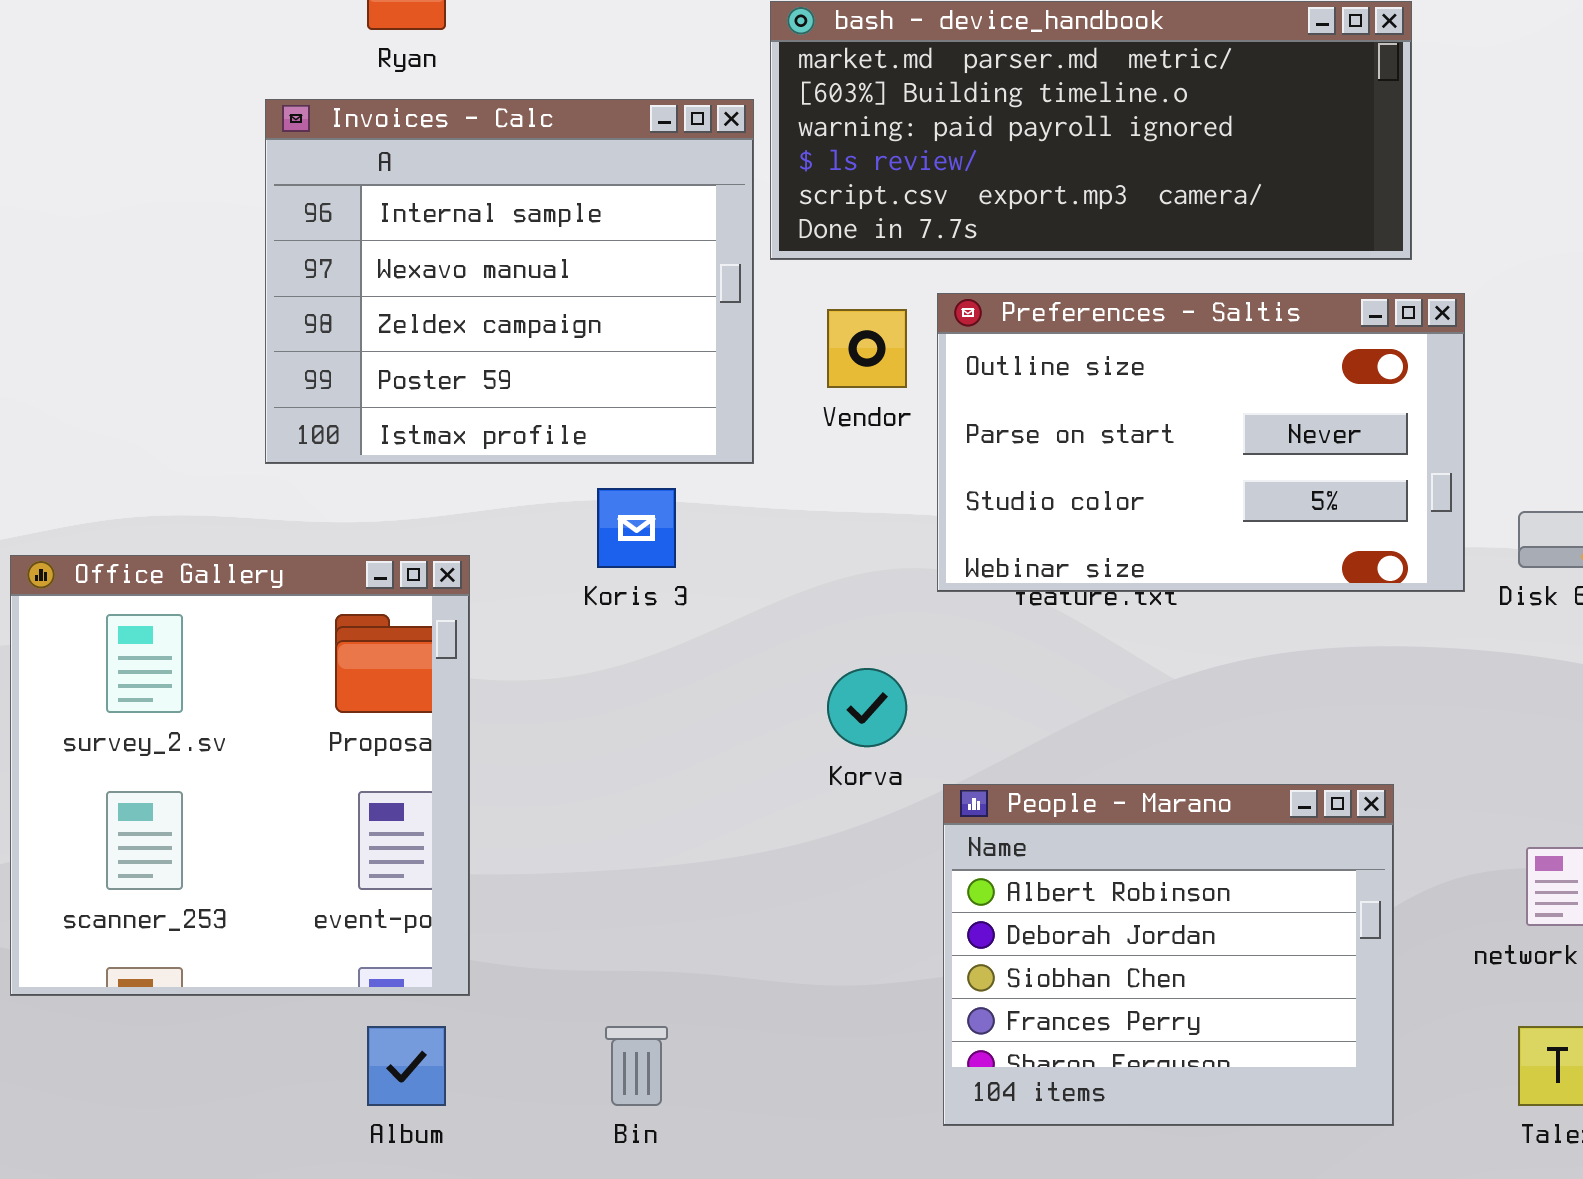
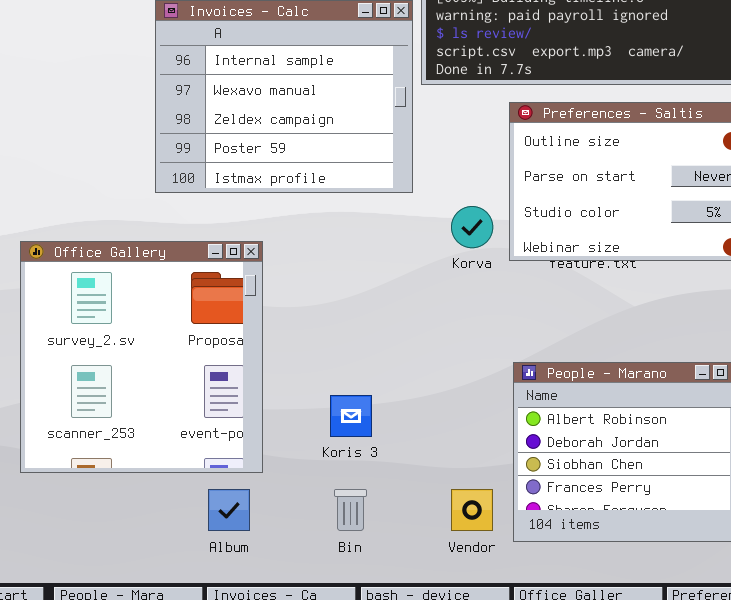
Vendor: [827,309,907,388] -> [451,489,493,531], moved
Koris 3: [597,488,676,568] -> [330,395,372,437], moved
Korva: [827,668,907,747] -> [451,206,493,248], moved

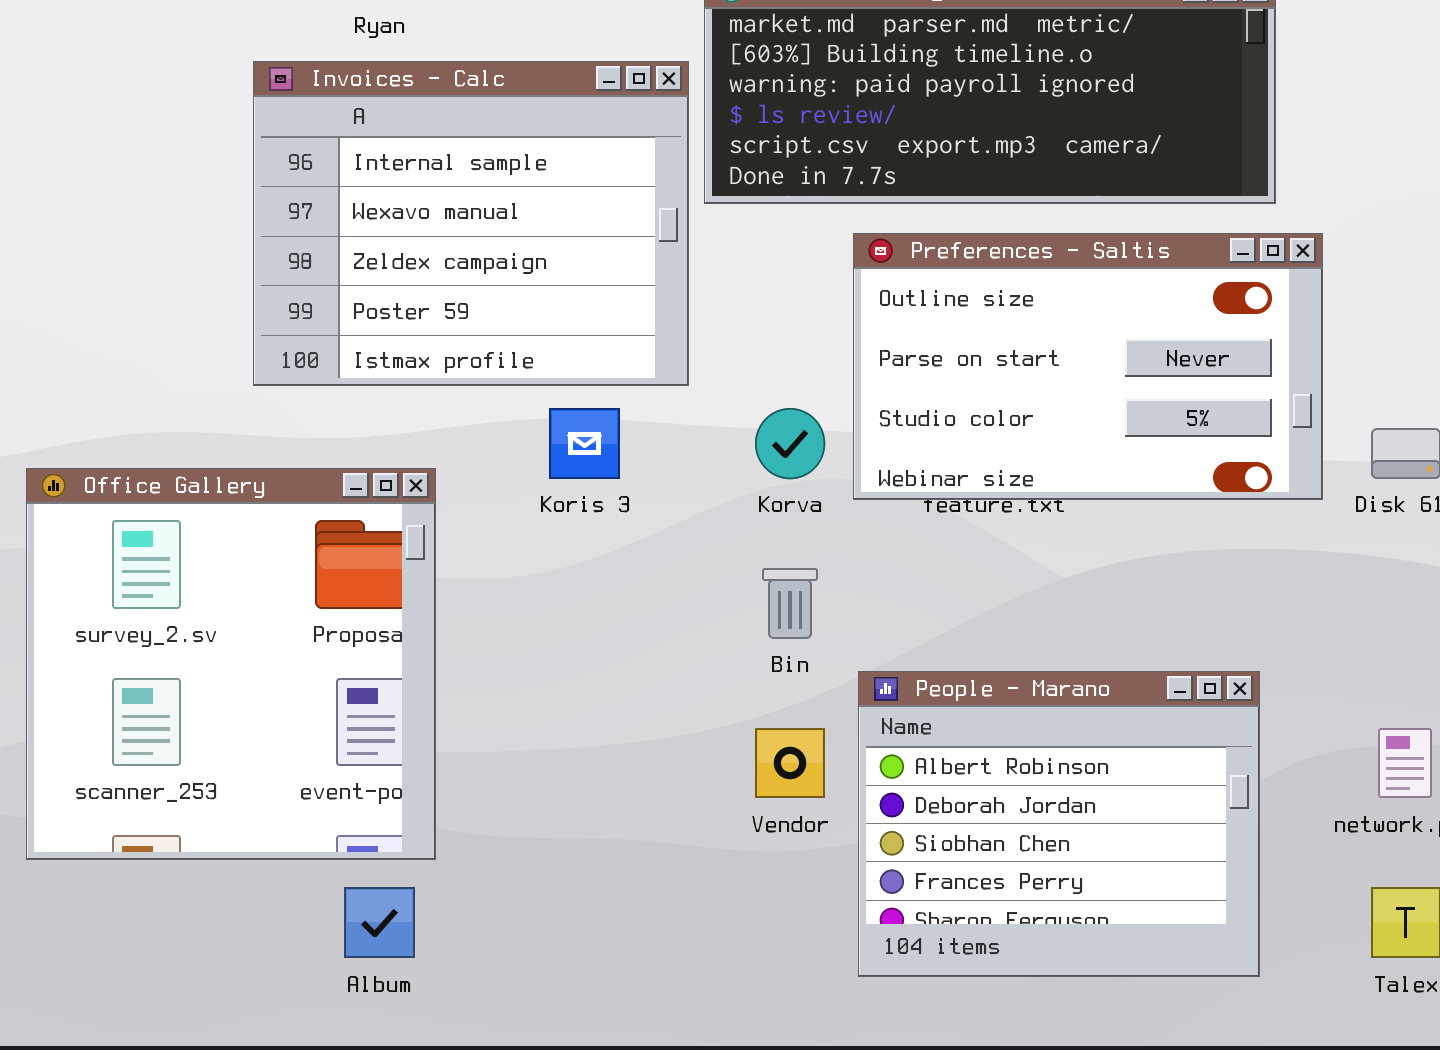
Koris 3: [330,395,372,437] -> [549,408,620,479], moved
Bin: [334,489,367,531] -> [762,568,818,639], moved
Vendor: [451,489,493,531] -> [755,728,825,798], moved

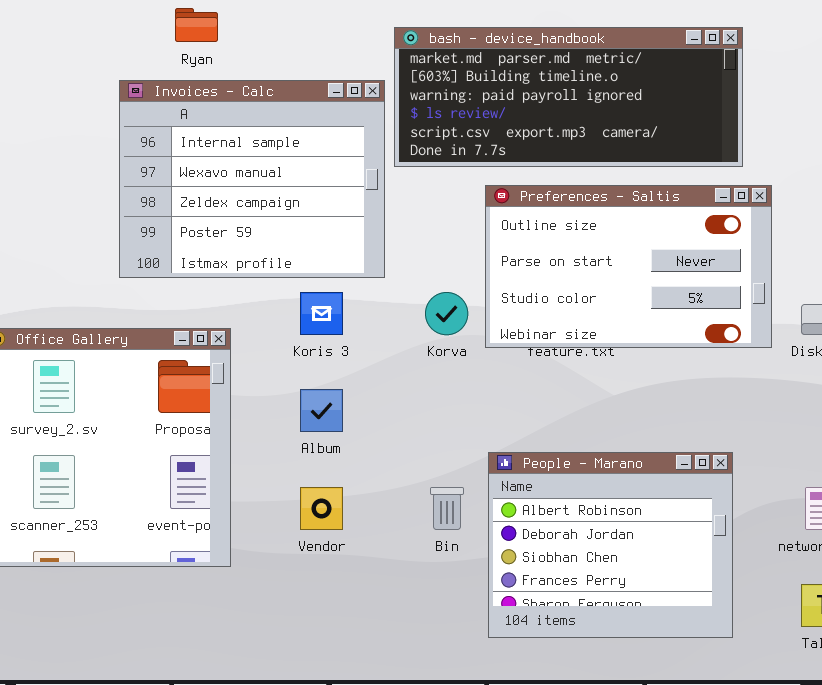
Bin: [762,568,818,639] -> [430,487,464,530], moved
Vendor: [755,728,825,798] -> [300,487,343,530], moved
Album: [344,887,415,958] -> [300,389,343,432], moved

